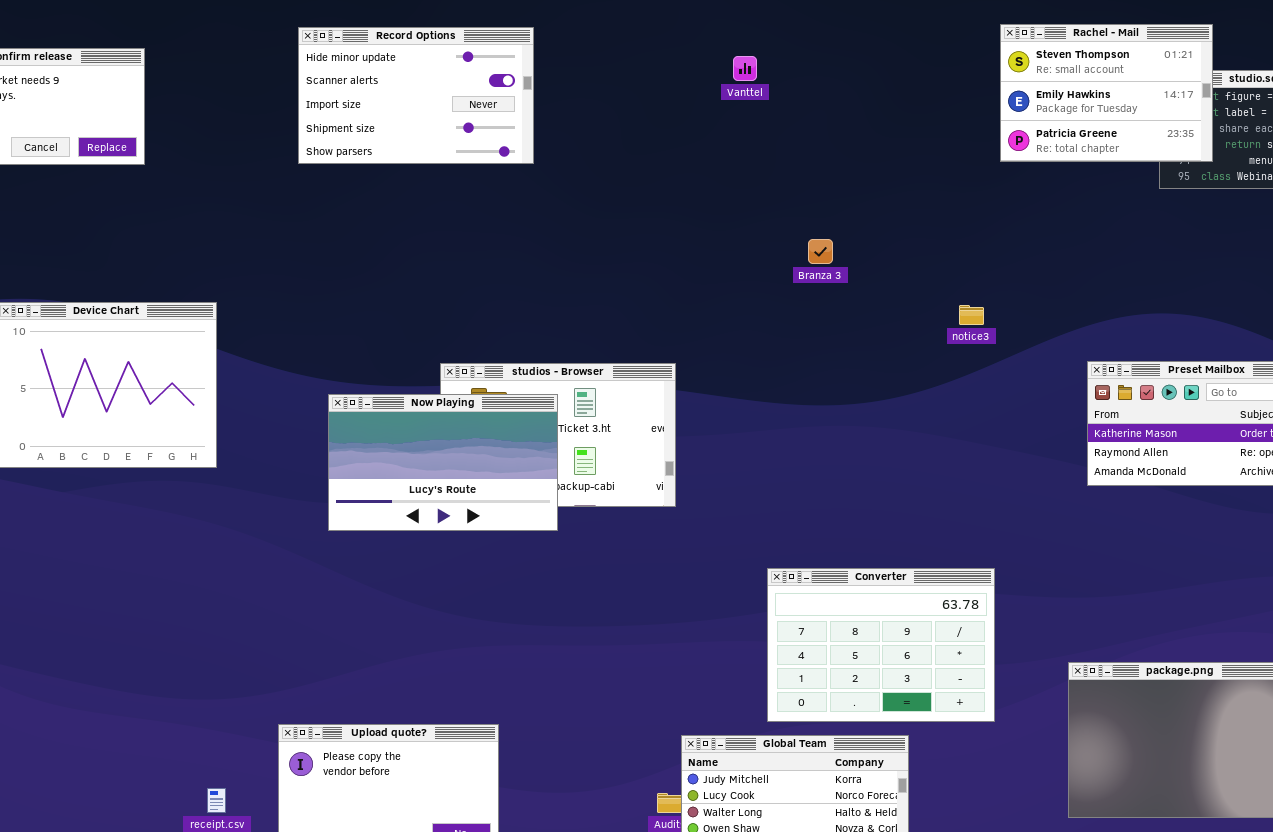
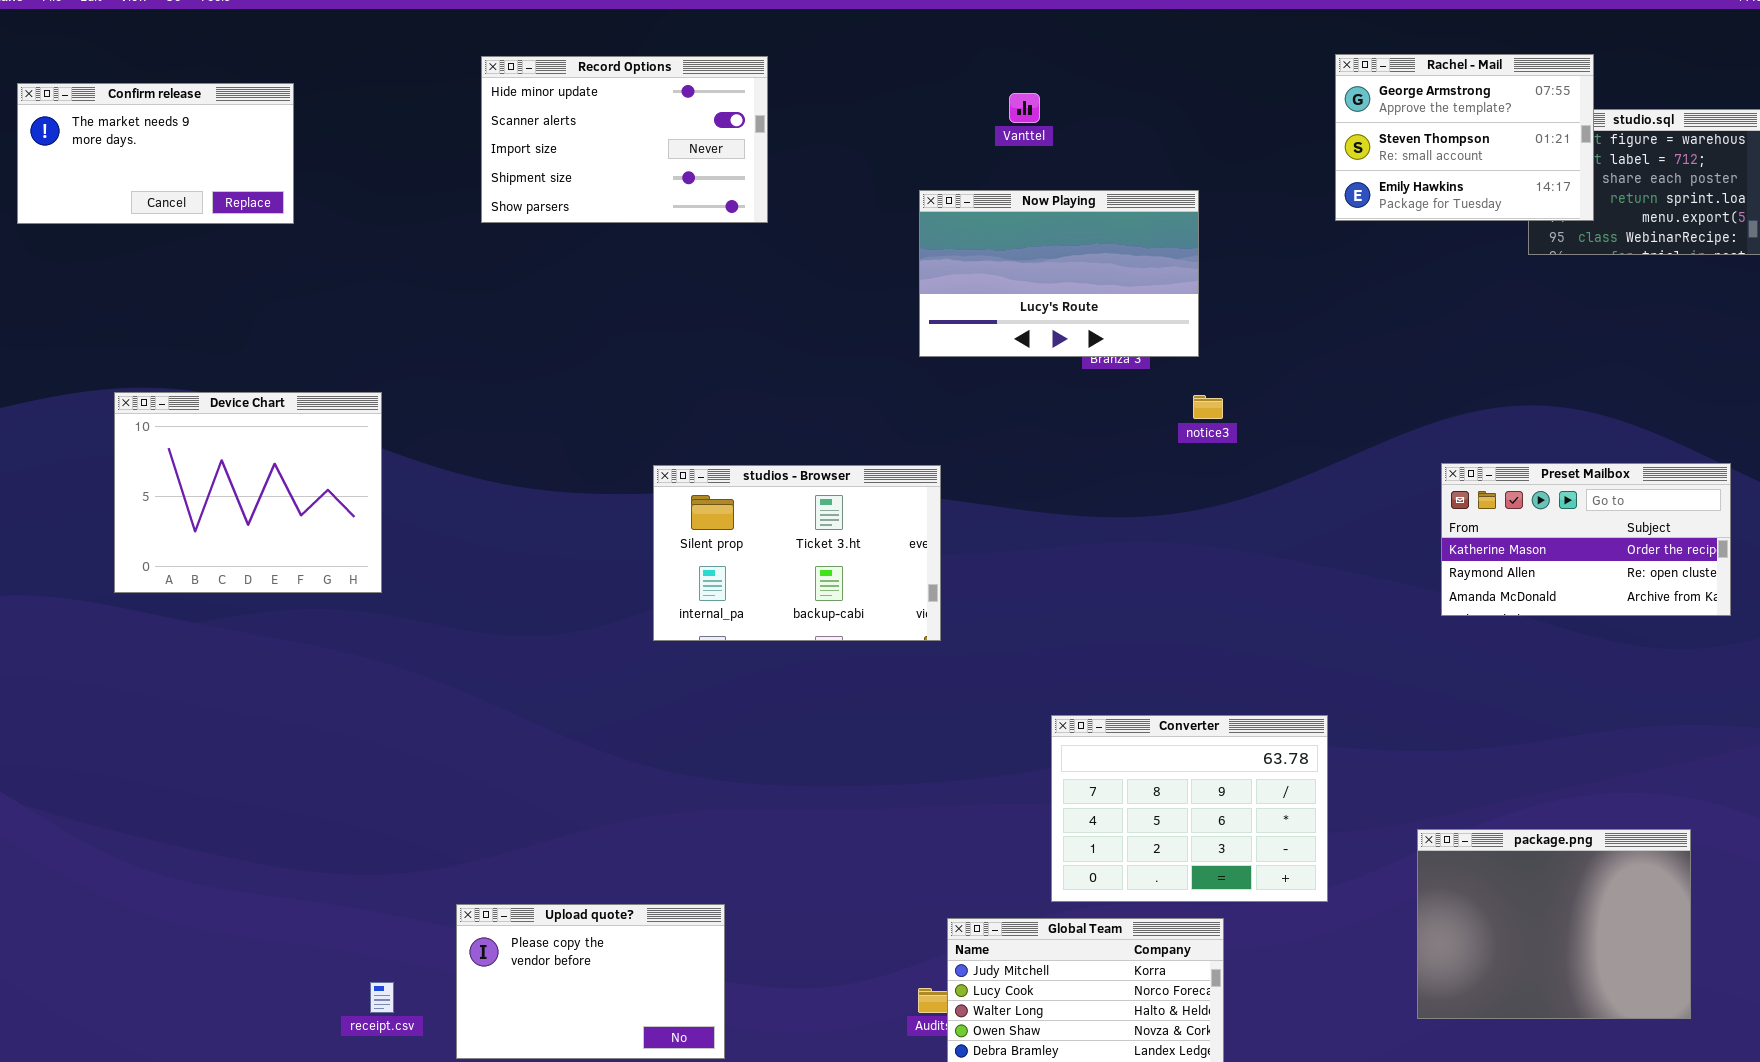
Rachel - Mail: [1000,24,1213,162] -> [1335,54,1594,221], scrolled up 1 row
notice3: [959,305,984,325] -> [1193,395,1223,419], moved
Now Playing: [328,394,558,531] -> [919,190,1199,357], moved

